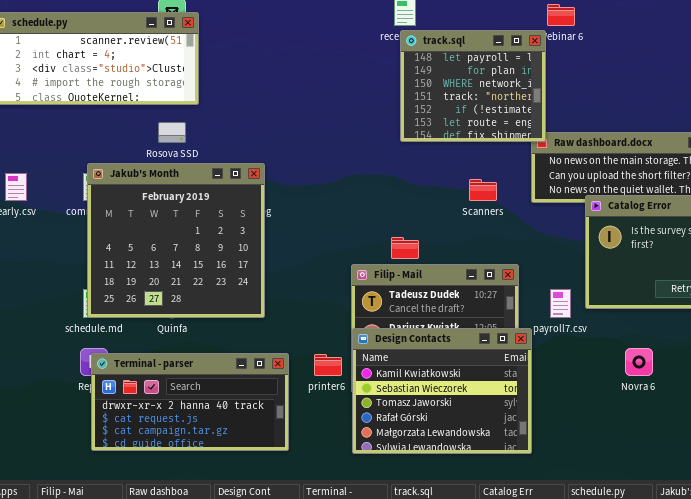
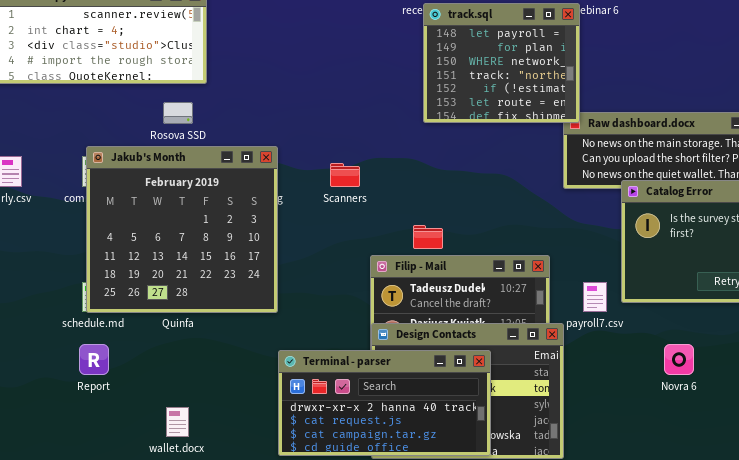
Scanners: [469,179,497,201] -> [330,163,360,187], moved
Terminal - parser: [91,353,289,451] -> [278,350,491,456], moved

